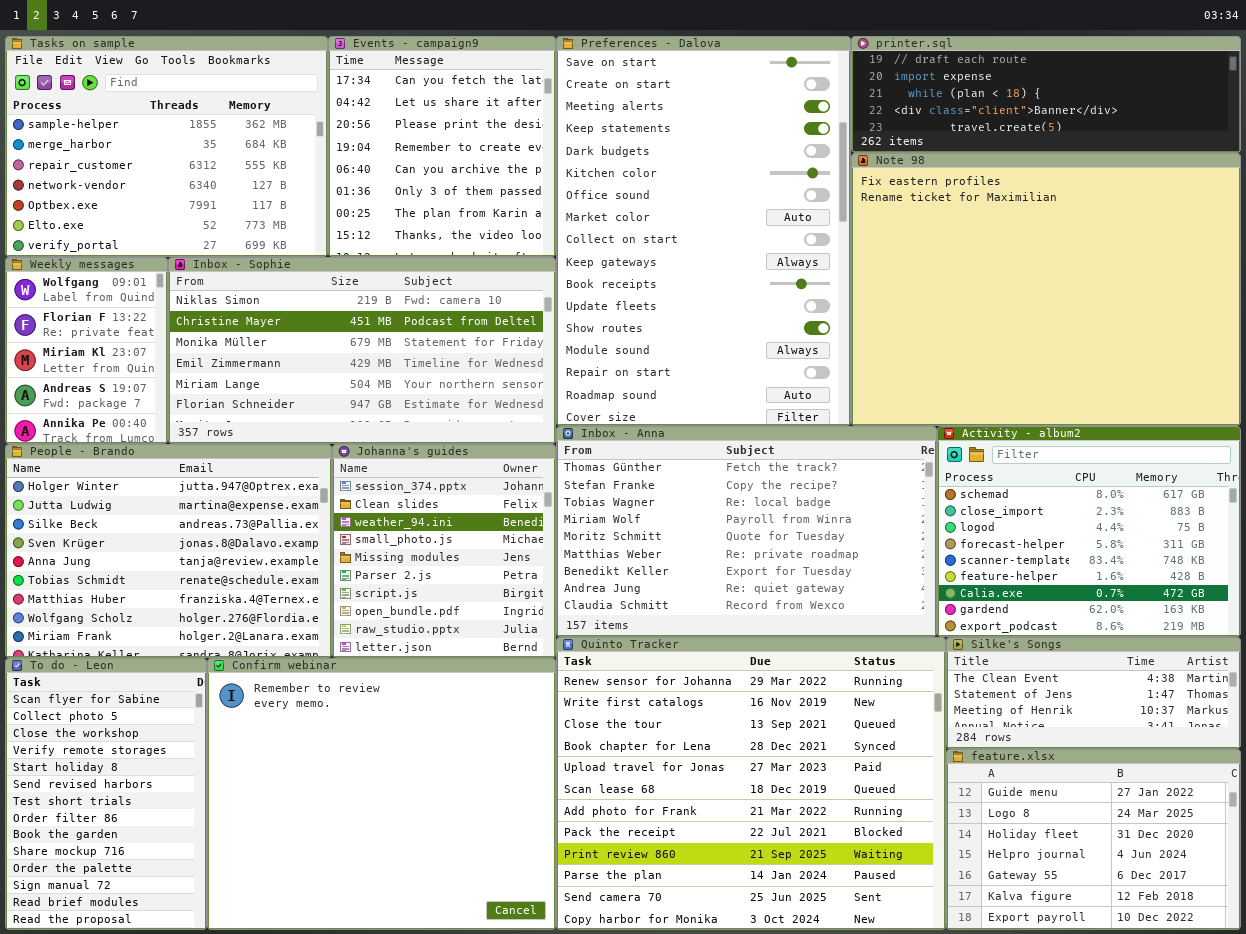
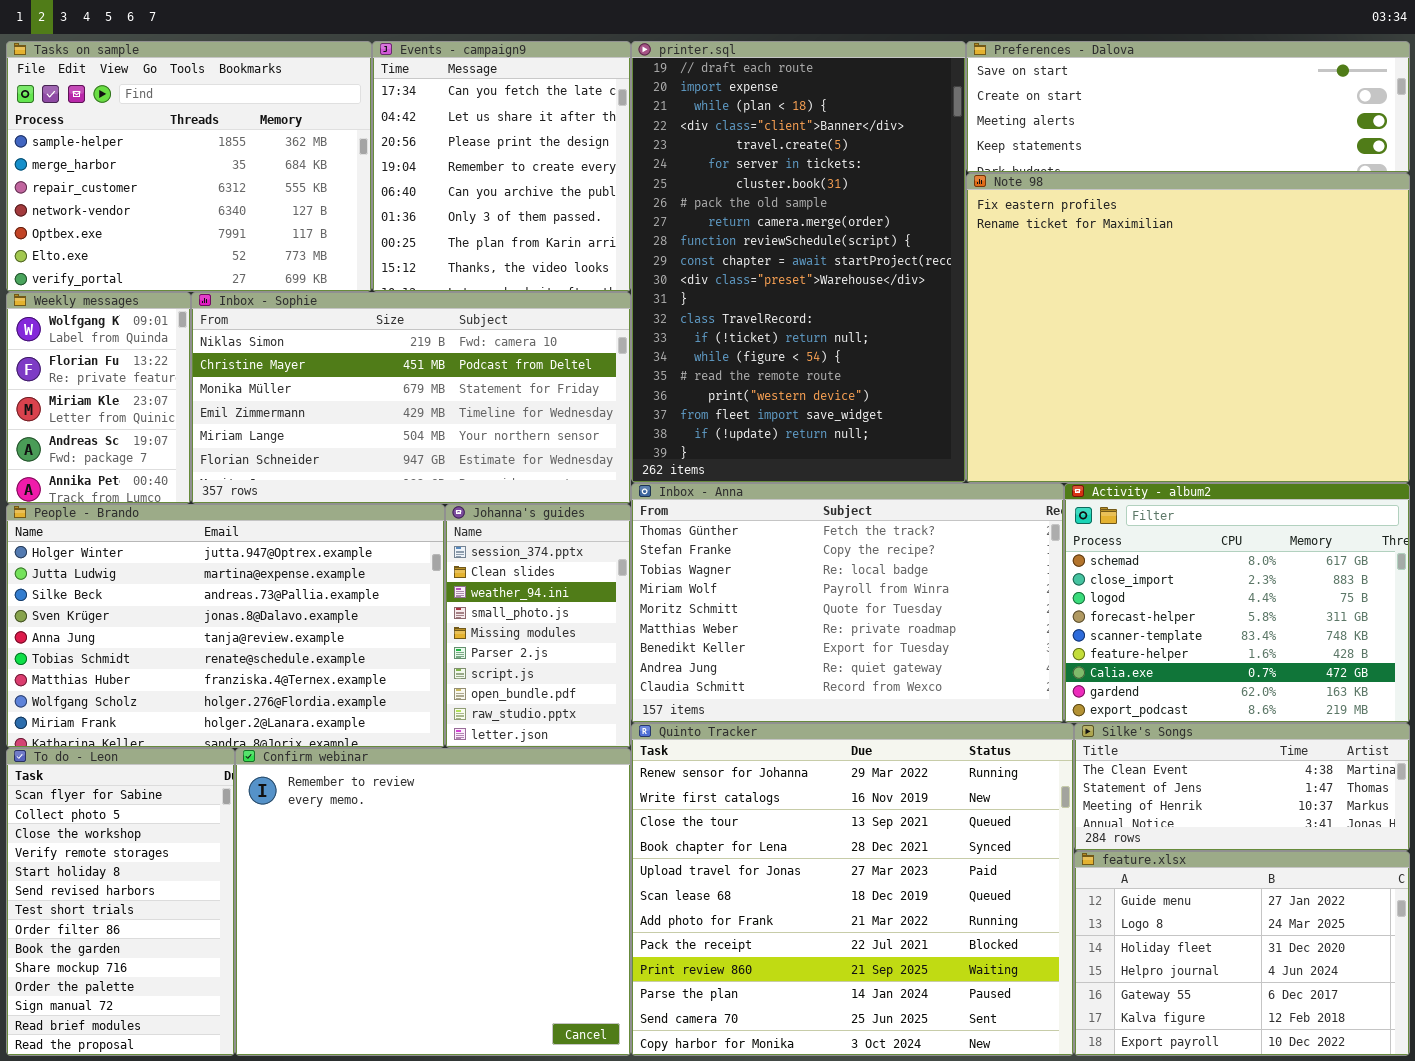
Preferences - Dalova: [556,36,851,426] -> [966,41,1410,173], moved, resized
printer.sql: [851,36,1241,153] -> [631,41,966,483], moved, resized
People - Brando: [5,444,332,658] -> [6,504,445,748], resized
Johanna's guides: [332,444,556,658] -> [445,504,631,748], resized

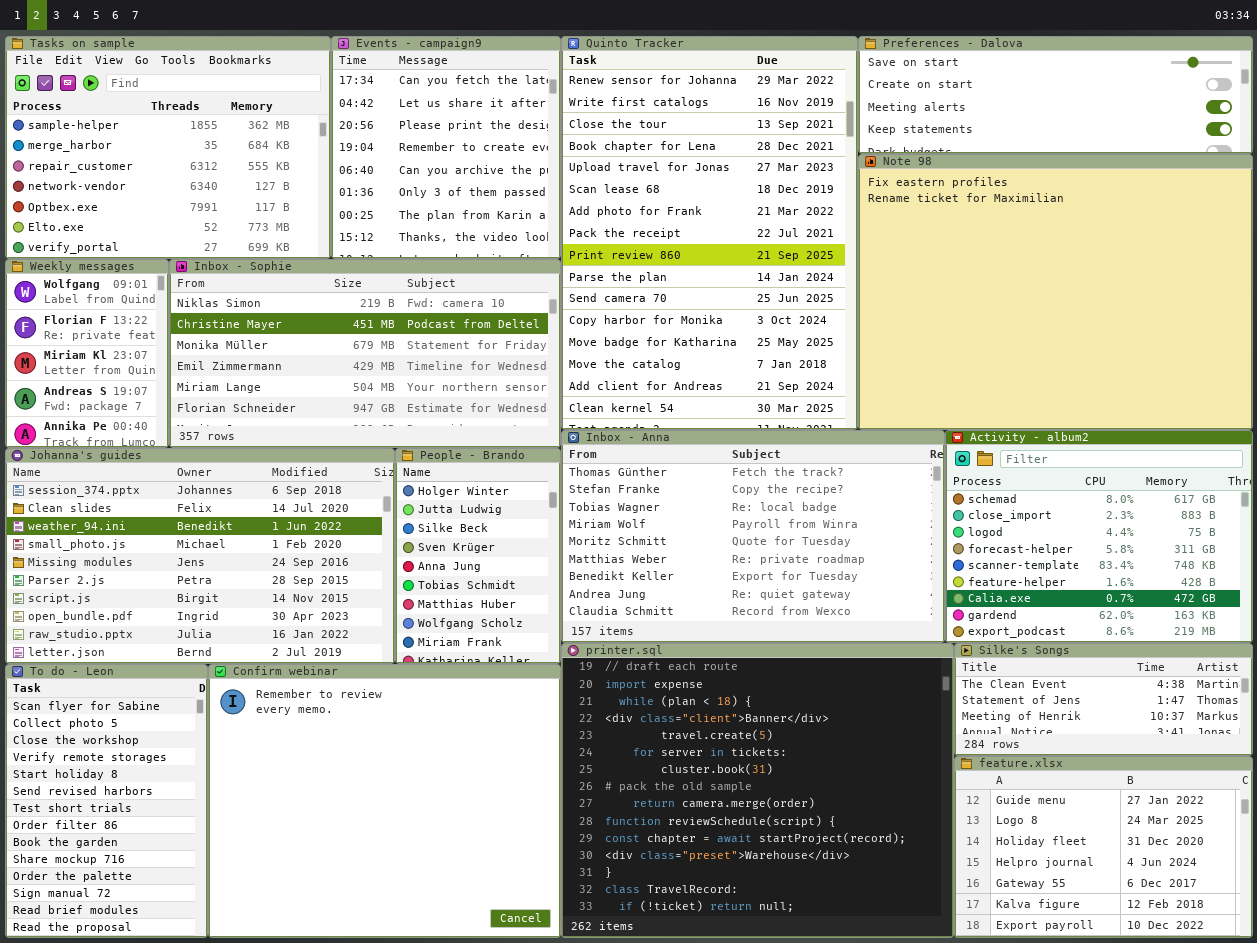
printer.sql: [631,41,966,483] -> [561,643,954,938], moved, resized
People - Brando: [6,504,445,748] -> [395,448,561,664], moved, resized
Johanna's guides: [445,504,631,748] -> [5,448,395,664], moved, resized
Quinto Tracker: [631,723,1074,1056] -> [561,36,858,430], moved, resized

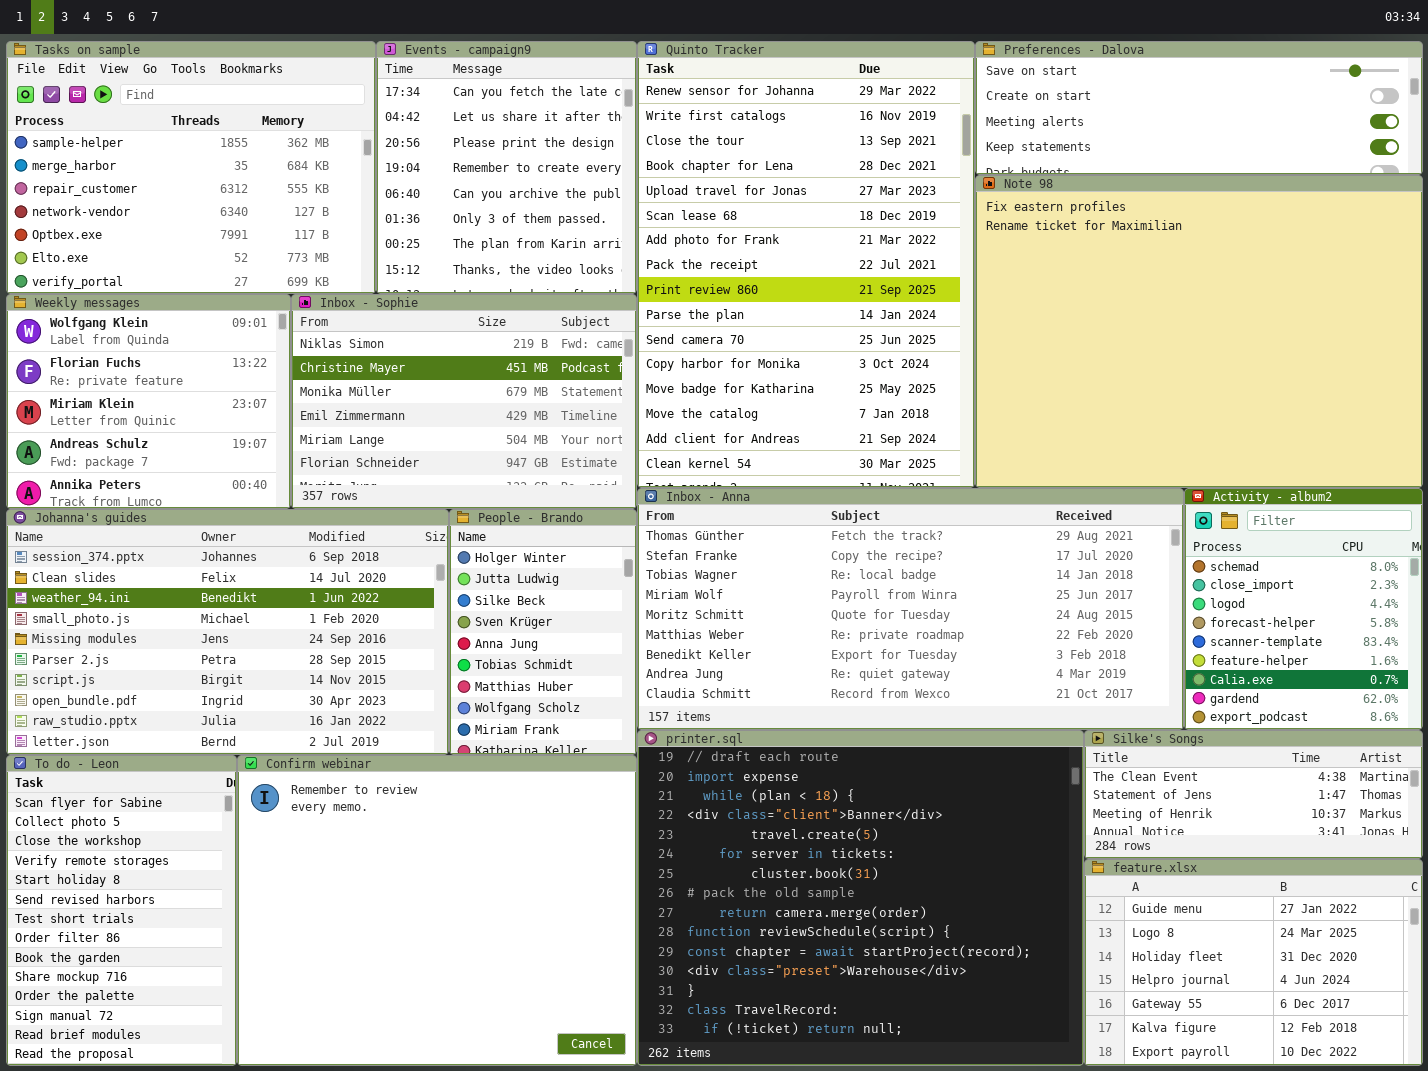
Weekly messages: [5,259,169,448] -> [6,294,291,509], resized
Inbox - Sophie: [169,259,561,448] -> [291,294,637,509], resized
Inbox - Anna: [561,430,945,643] -> [637,488,1184,730], resized
Activity - album2: [945,430,1253,643] -> [1184,488,1423,730], resized

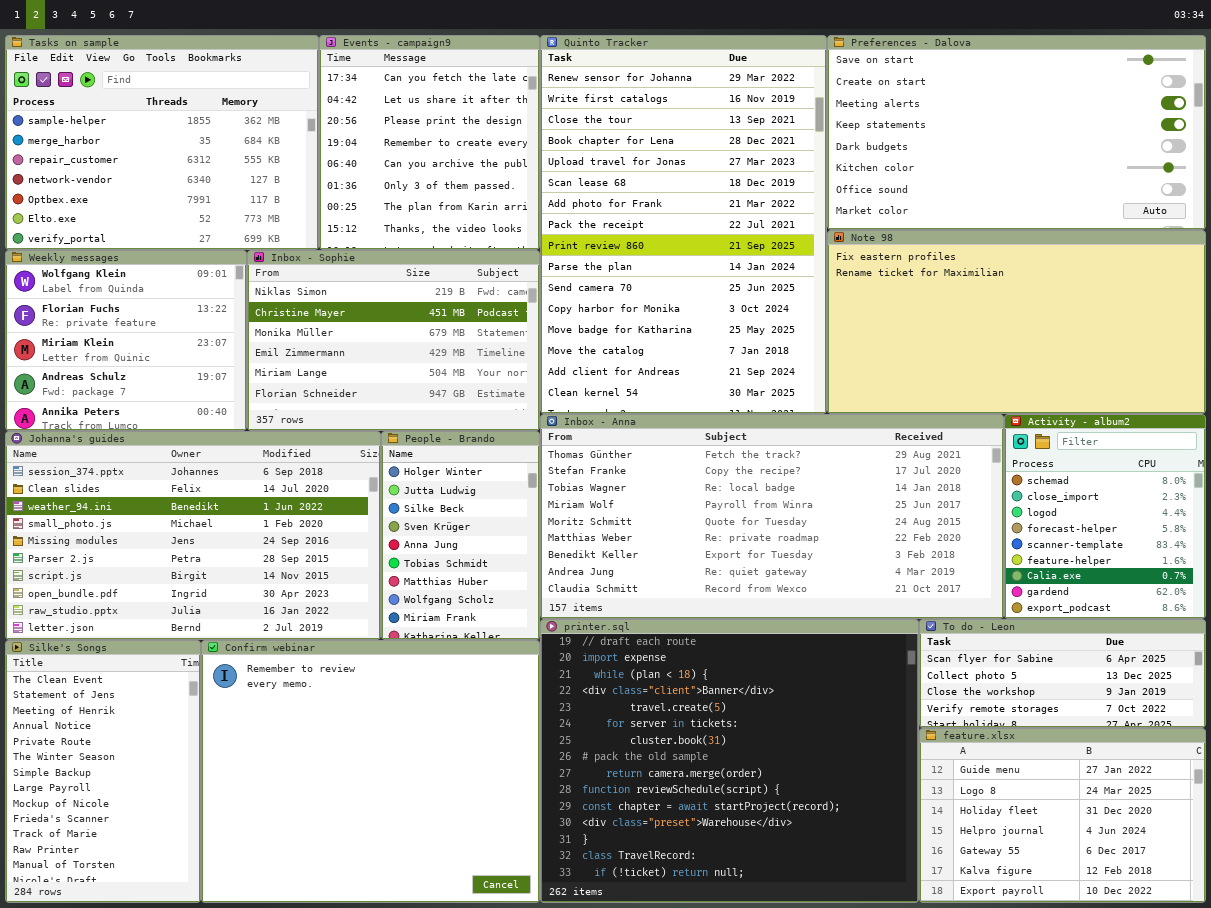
Preferences - Dalova: [975,41,1423,175] -> [827,35,1206,230], resized
Note 98: [975,175,1423,488] -> [827,230,1206,414], resized
Silke's Songs: [1084,730,1423,859] -> [5,640,201,903], moved, resized
To do - Leon: [6,755,237,1066] -> [919,619,1206,728], moved, resized

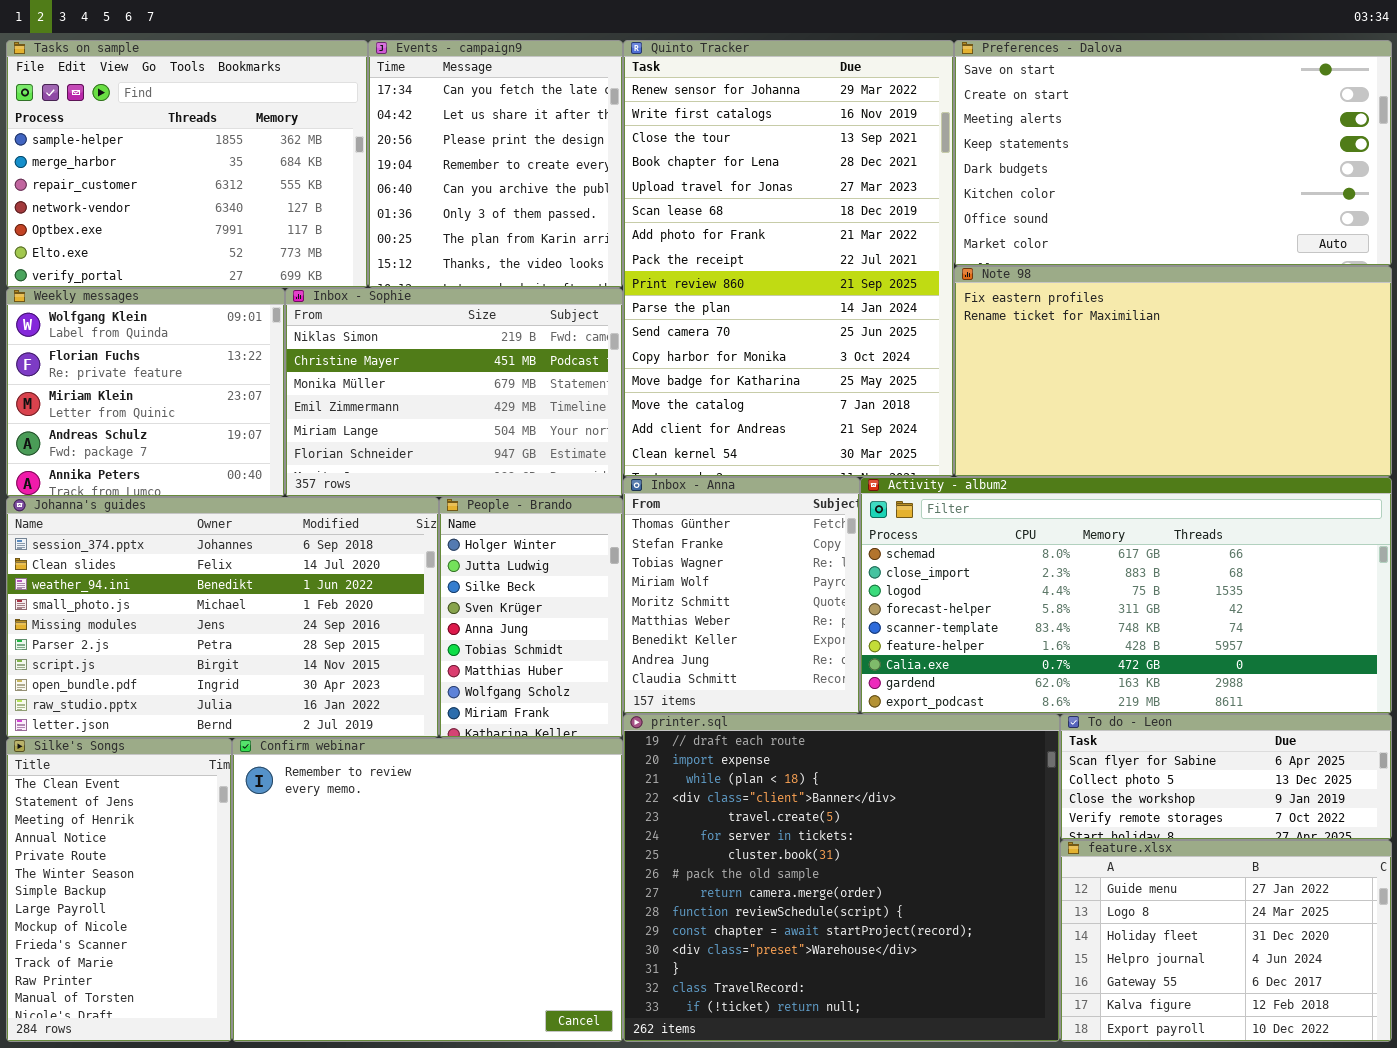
Inbox - Anna: [540,414,1004,619] -> [623,477,860,714], resized
Activity - album2: [1004,414,1206,619] -> [860,477,1392,714], resized

